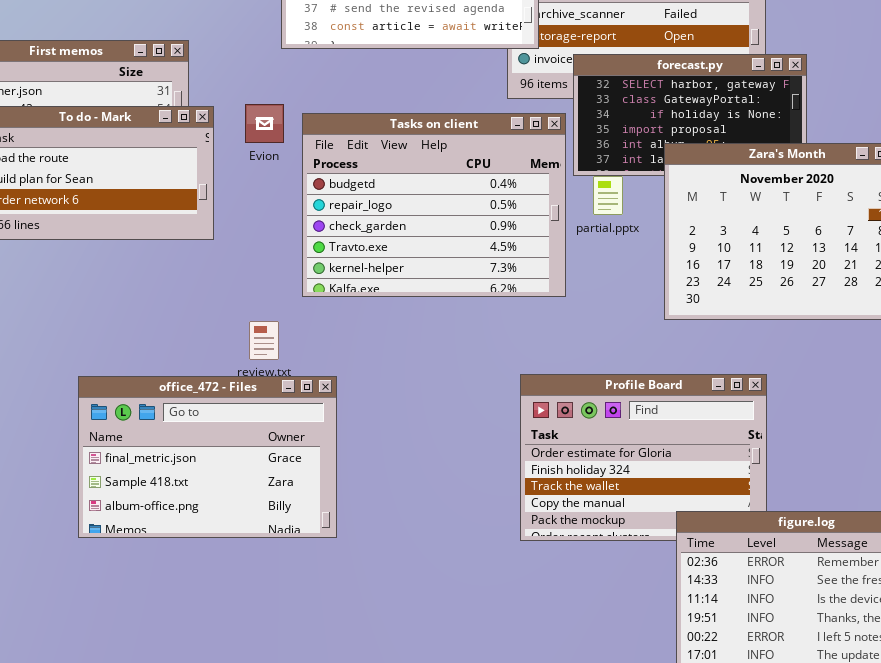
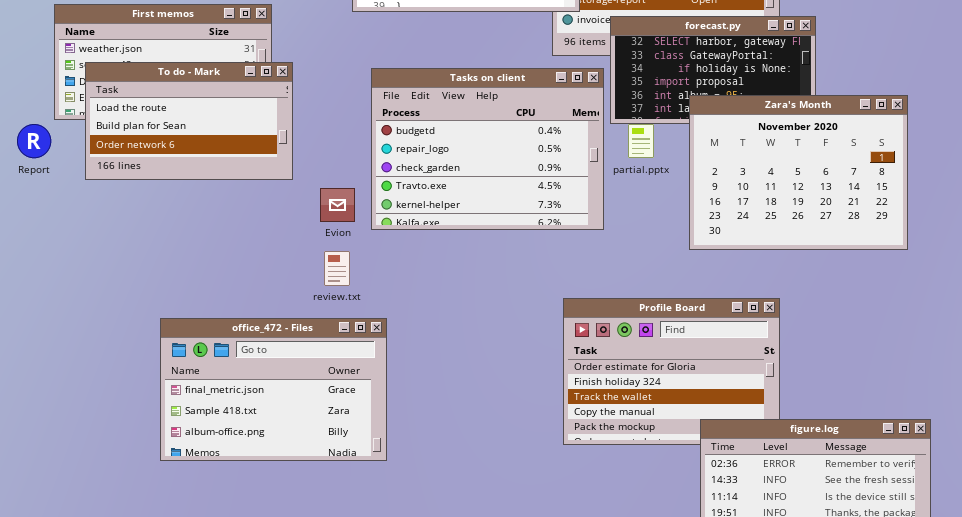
Evion: [245,104,284,143] -> [320,188,355,222], moved
office_472 - Files: [78,376,337,538] -> [160,318,387,461], moved

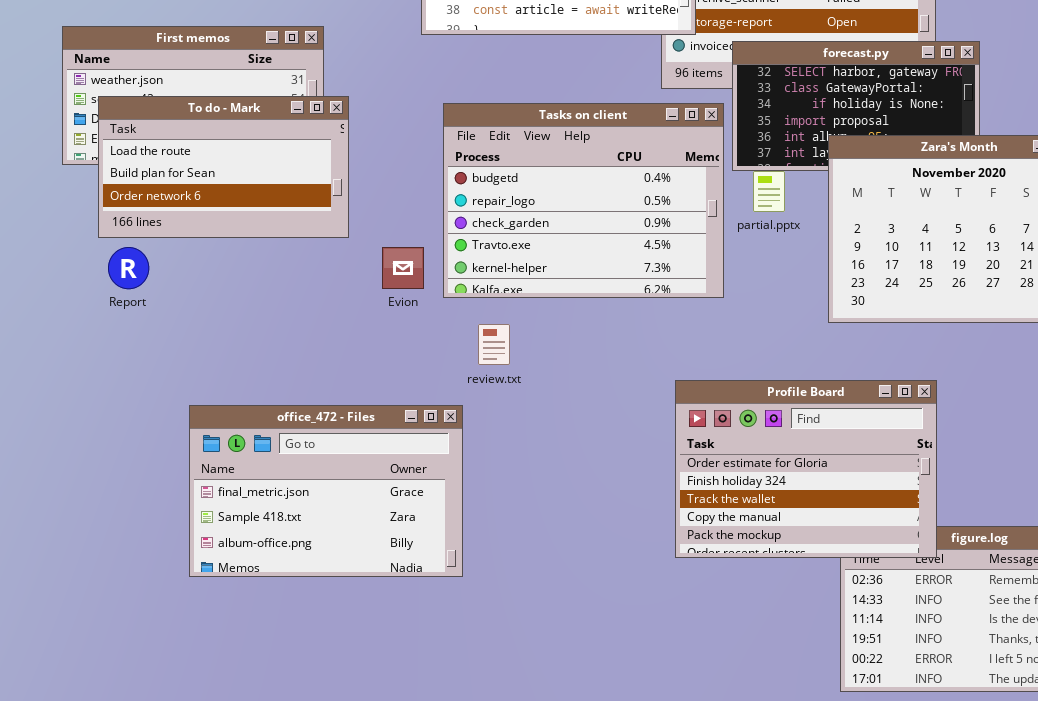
Report: [17,124,51,158] -> [108,247,149,289], moved
review.txt: [324,251,350,286] -> [478,324,510,365], moved
Profile Board: [563,298,780,445] -> [675,380,937,558], raised

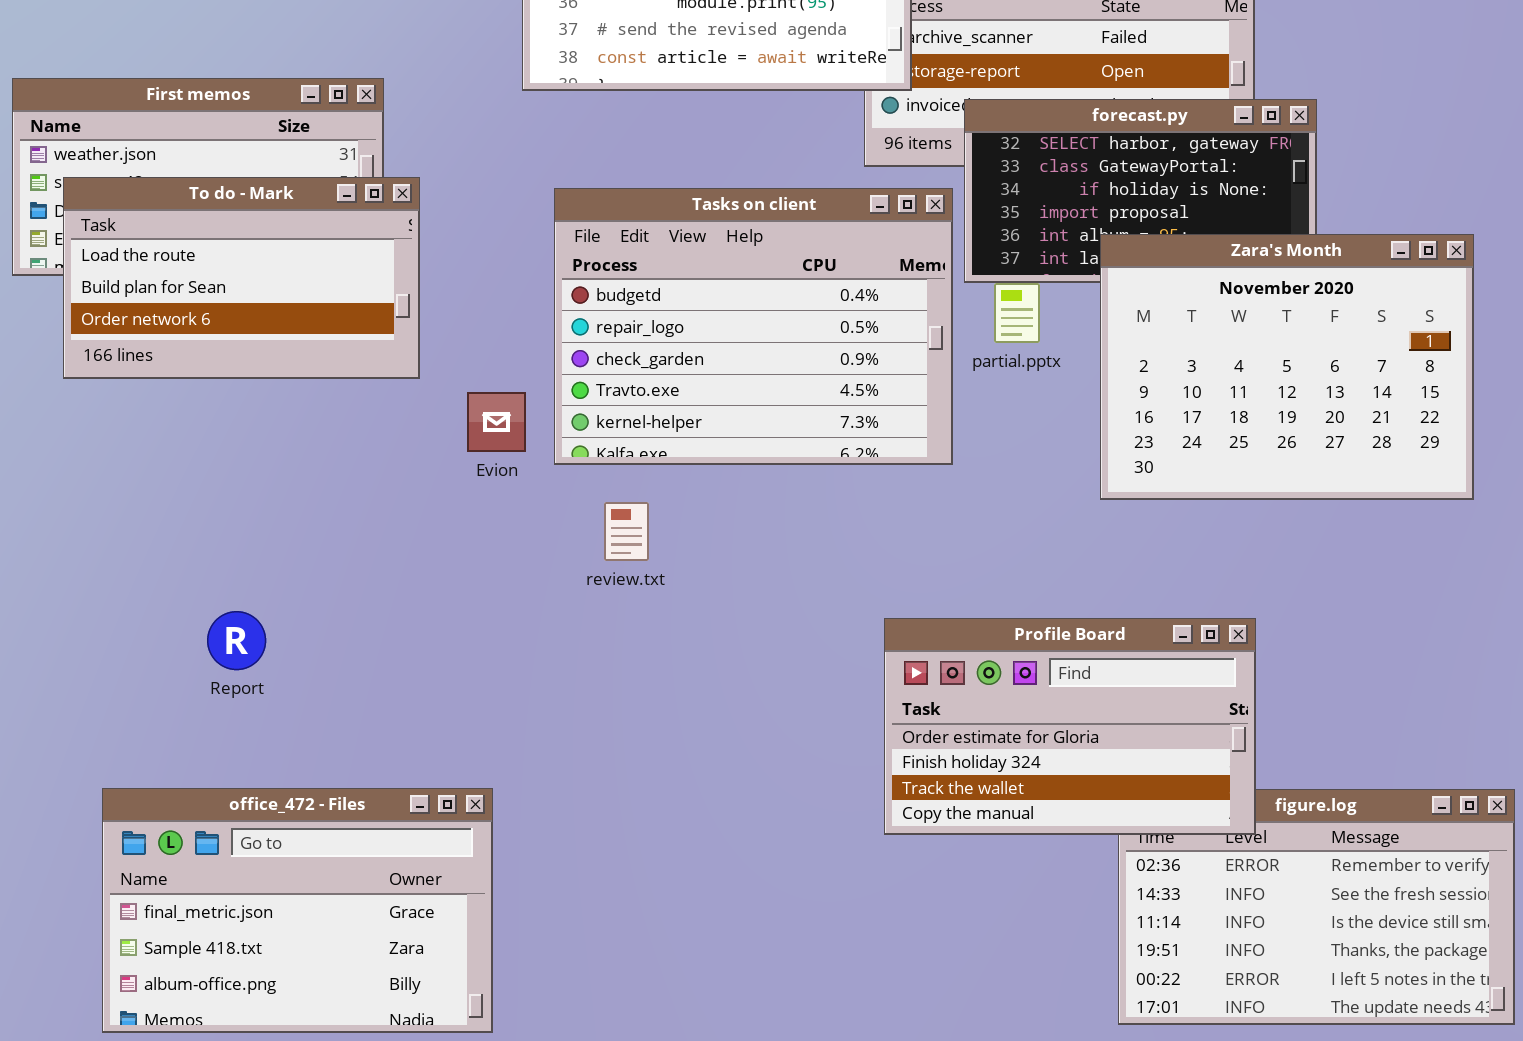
Report: [108,247,149,289] -> [207,611,266,670], moved
Profile Board: [675,380,937,558] -> [884,618,1256,835], resized
office_472 - Files: [189,405,463,577] -> [102,788,493,1033], moved

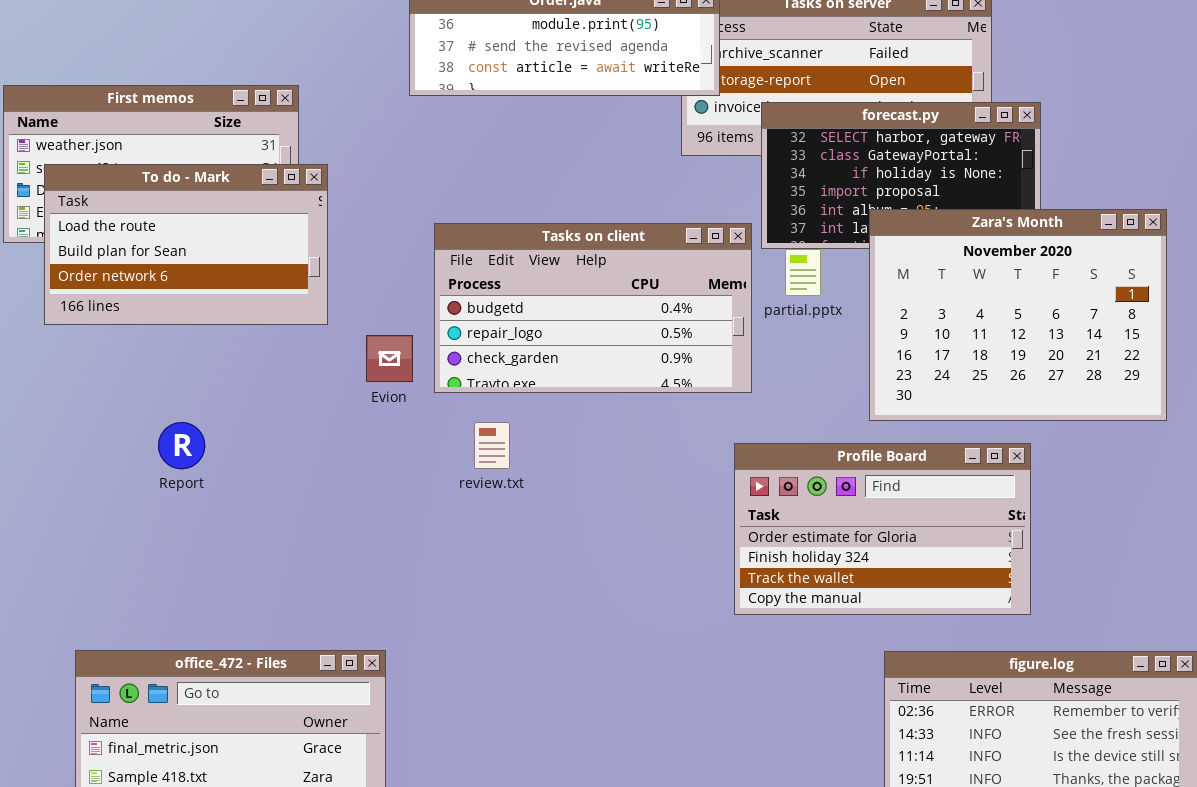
Tasks on client: [554,188,953,465] -> [434,223,752,393], resized
Report: [207,611,266,670] -> [158,422,205,469], moved
Profile Board: [884,618,1256,835] -> [734,443,1031,615], moved

